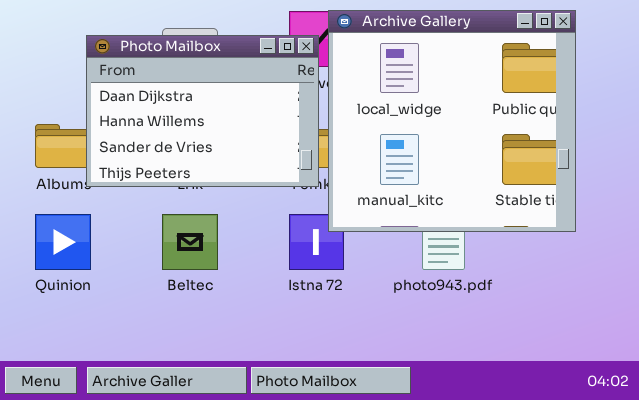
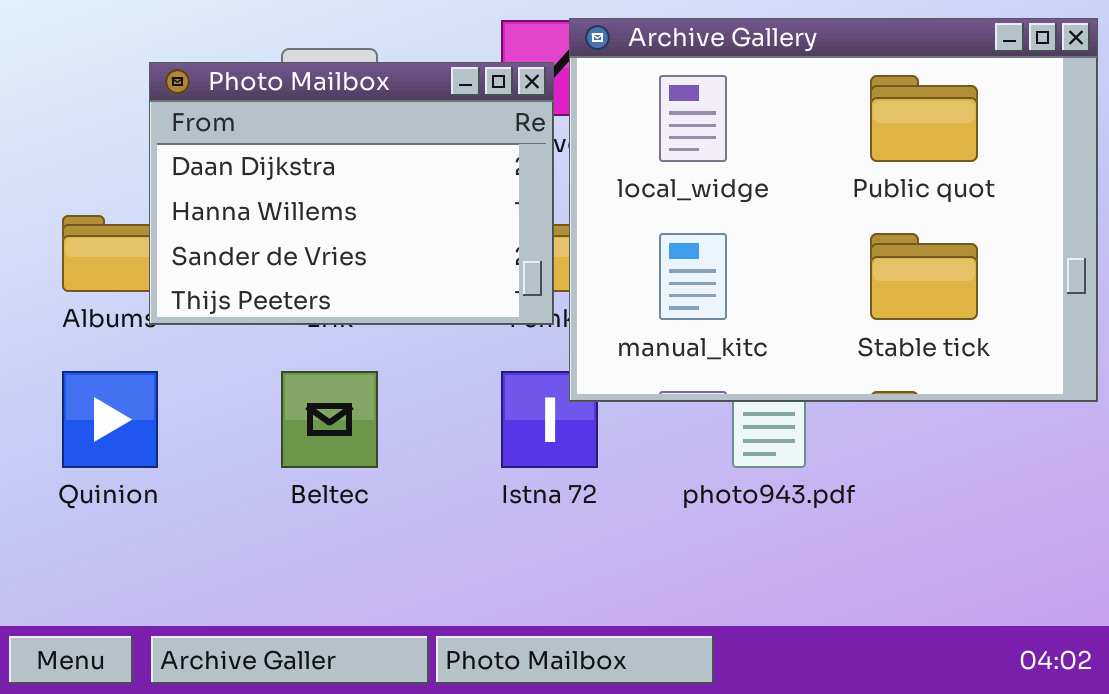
Archive Gallery: [328,10,576,232] -> [569,18,1098,402], resized

